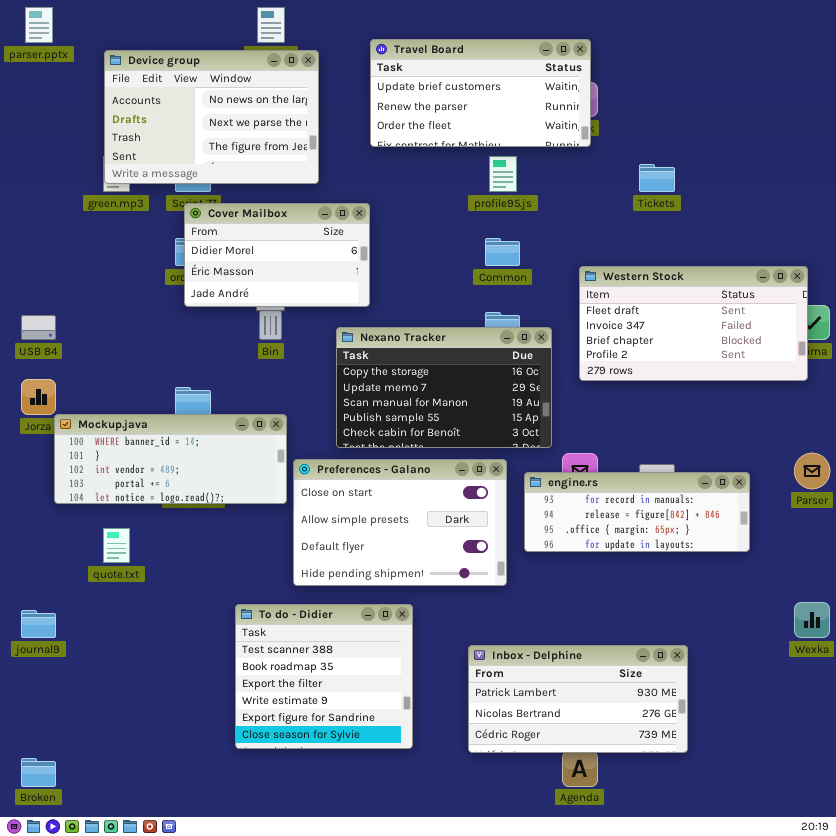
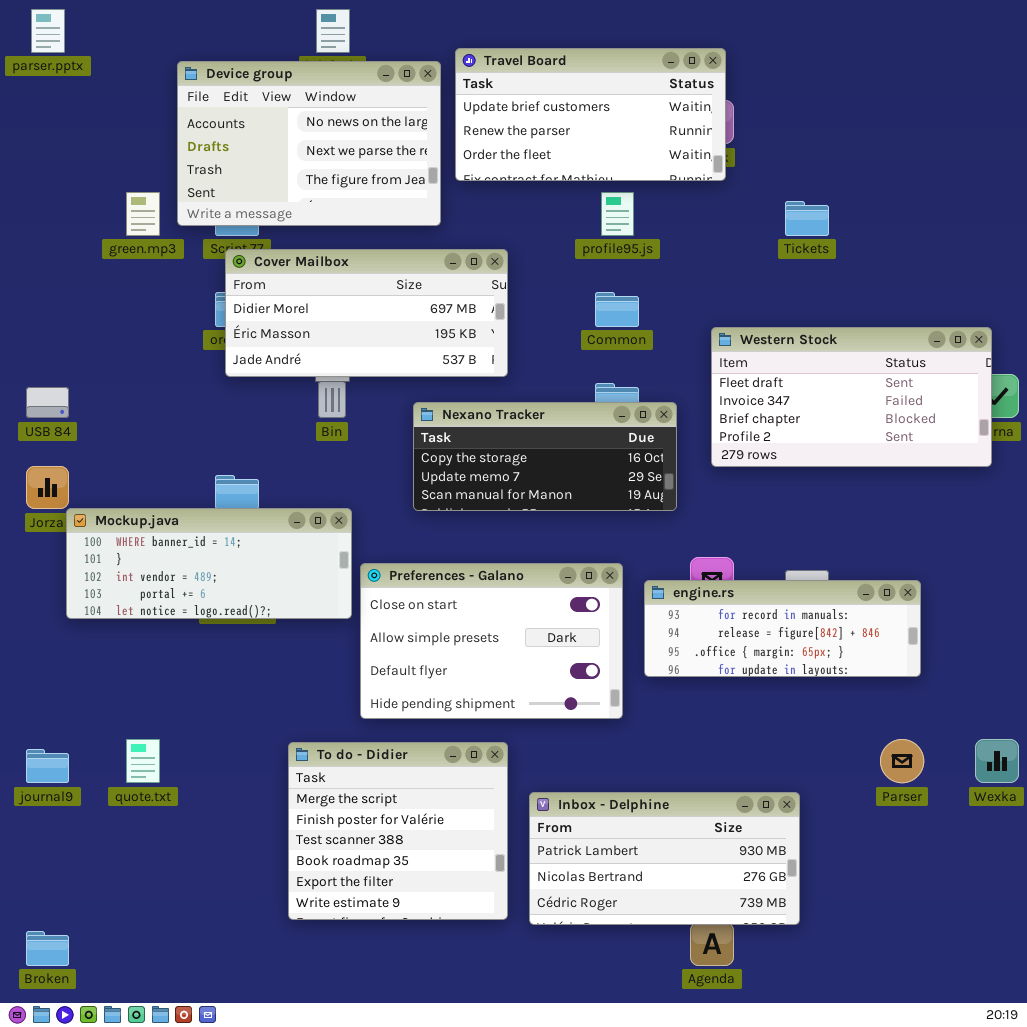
Device group: [104,50,319,184] -> [177,61,441,226], moved
Cover Mailbox: [184,203,370,307] -> [225,249,508,377], resized
Nexano Tracker: [336,327,552,448] -> [413,402,677,511], resized
Parser: [794,453,830,489] -> [880,739,924,783], moved
quote.txt: [103,528,130,563] -> [126,739,160,783], moved
To do - Didier: [235,604,413,749] -> [288,742,508,920], scrolled up 2 rows
Inbox - Delphine: [468,645,688,753] -> [529,792,800,925], moved

